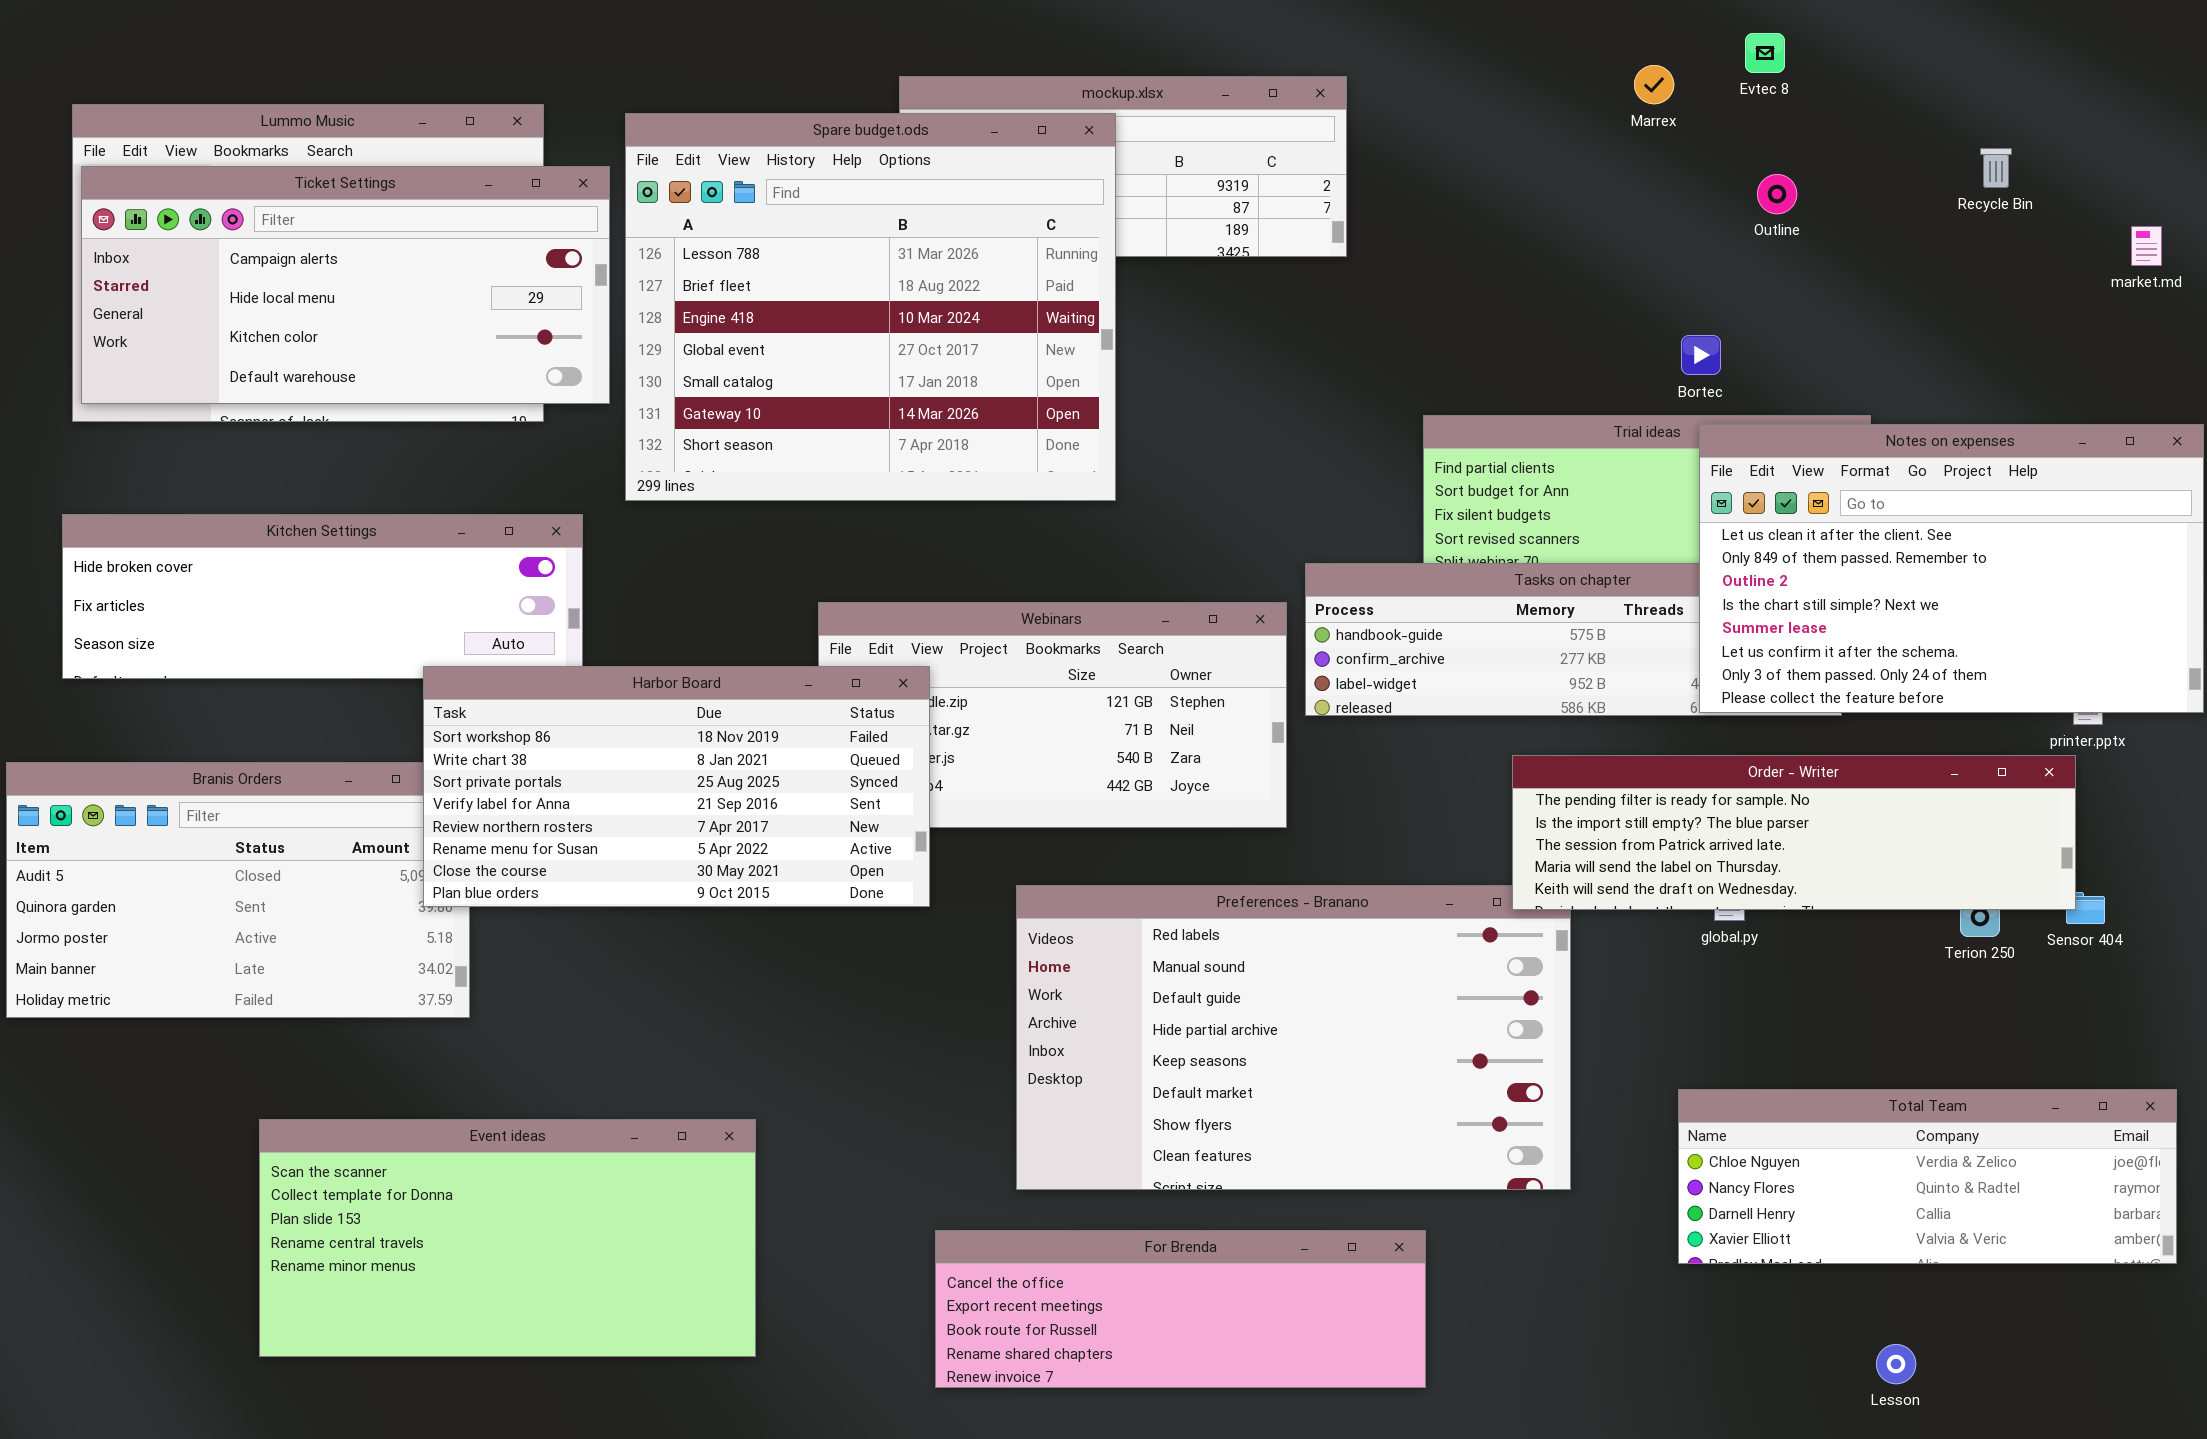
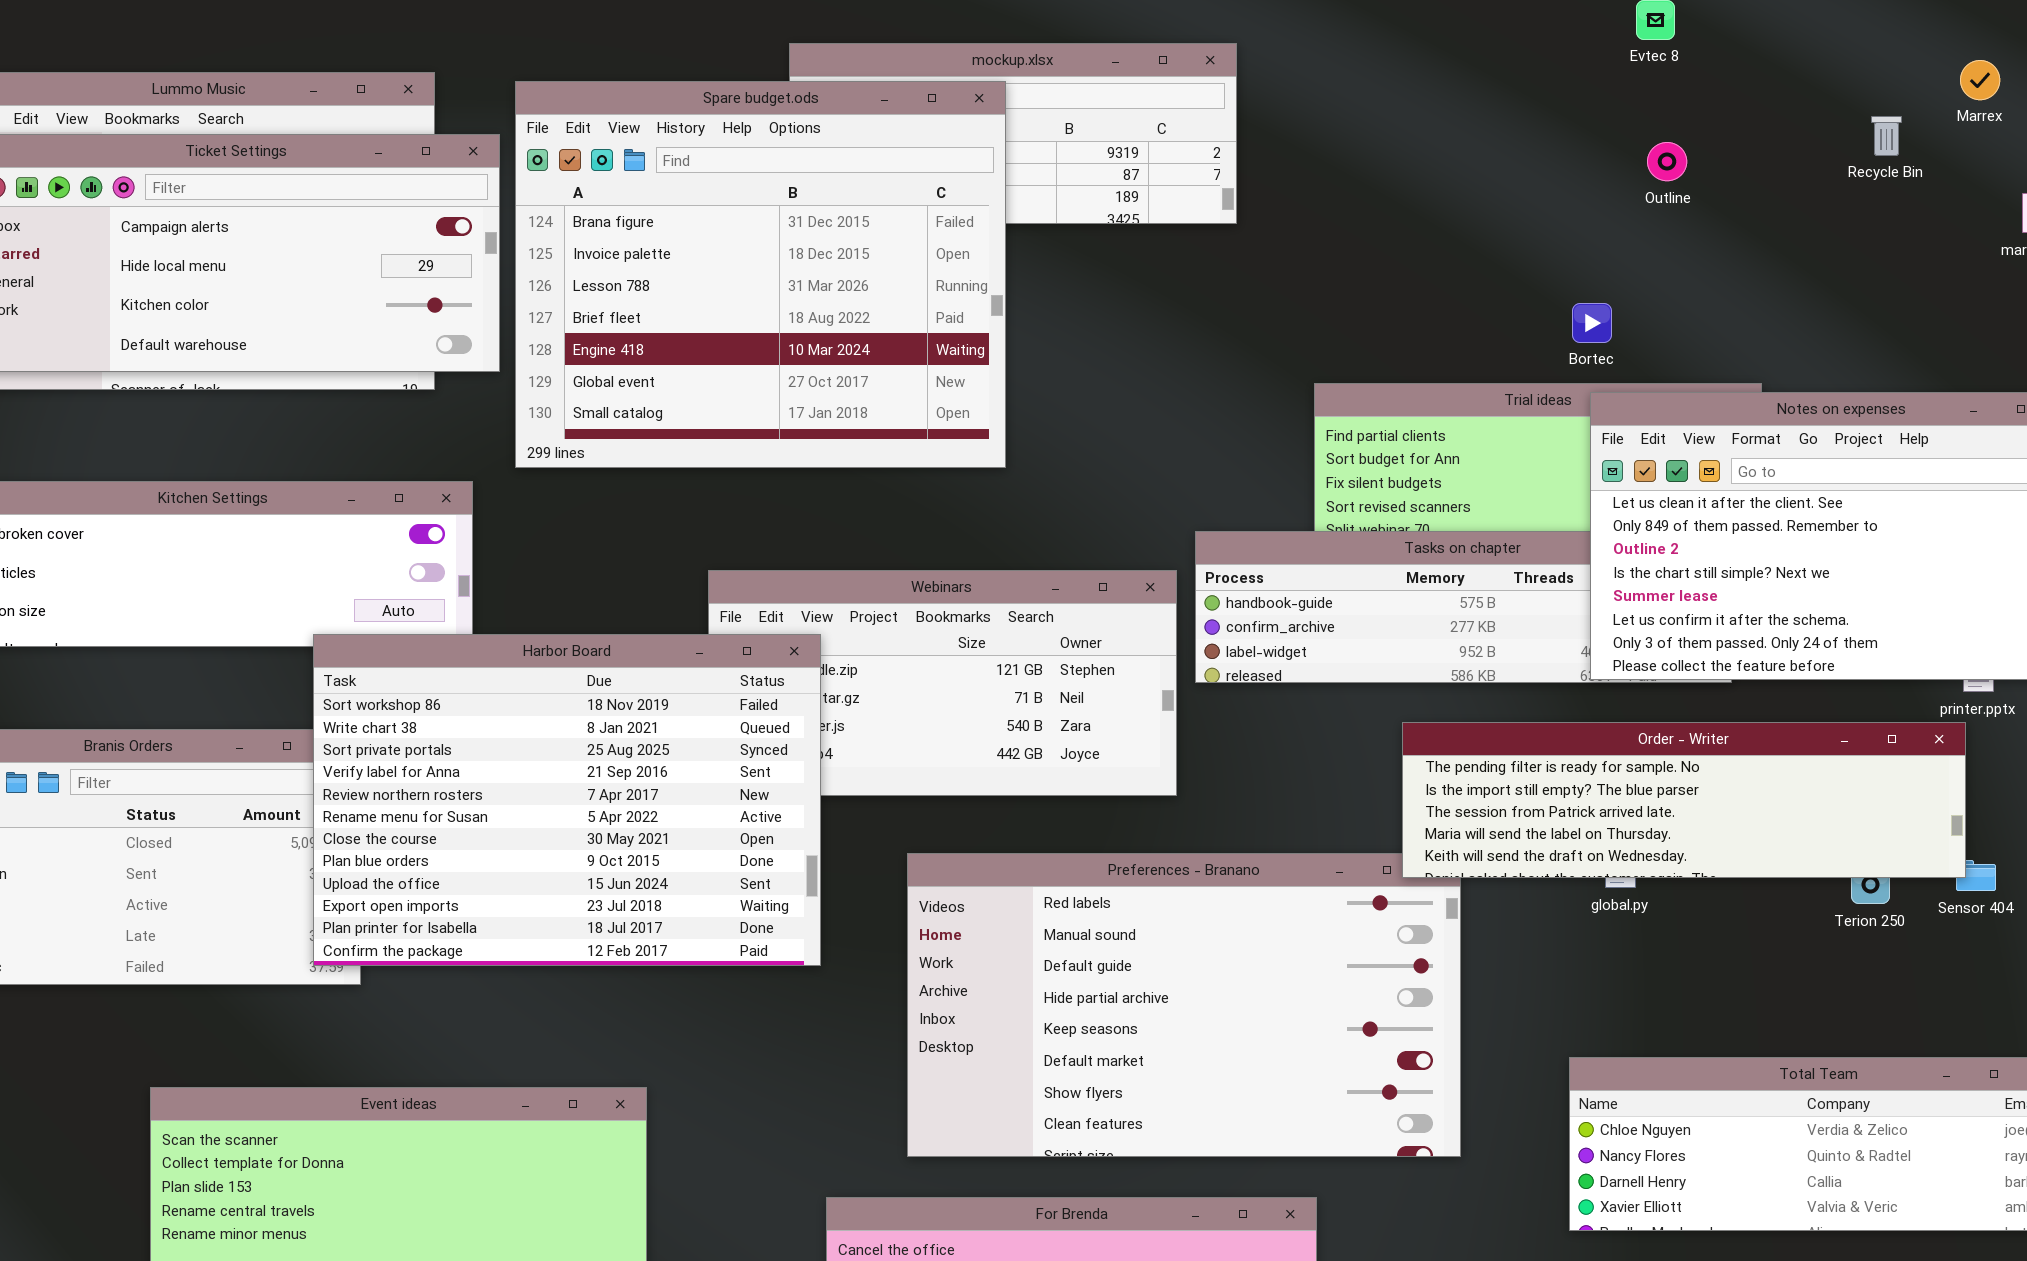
Marrex: [1634,65,1674,104] -> [1960,60,2000,100], moved
Spare budget.ods: [625,113,1116,501] -> [515,81,1006,468], scrolled up 2 rows
Harbor Board: [423,666,930,907] -> [313,634,821,966], resized

